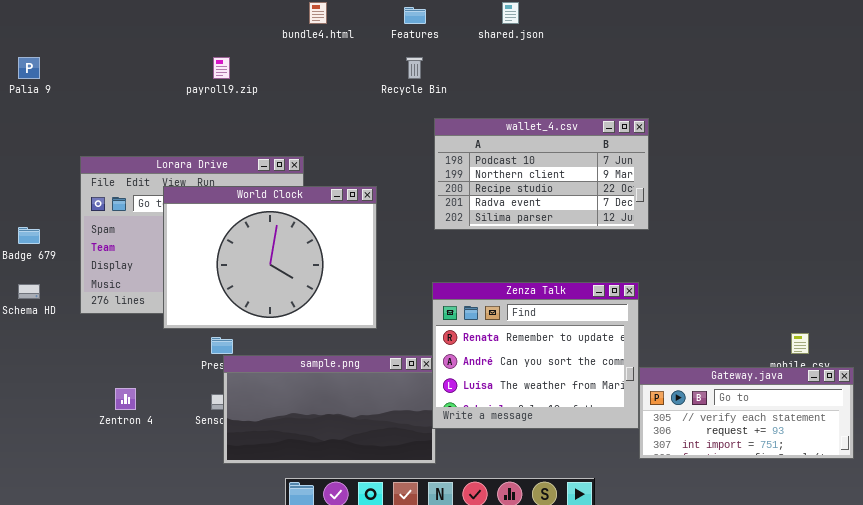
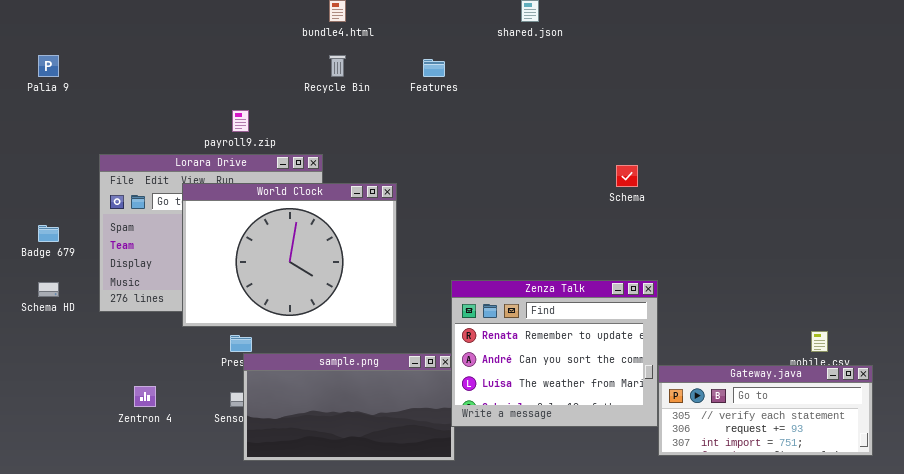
Features: [404,7,426,24] -> [423,59,445,77], moved
payroll9.zip: [213,57,230,79] -> [232,110,249,132], moved
Recycle Bin: [406,57,423,79] -> [329,55,346,77], moved
wallet_4.csv: [434,118,649,230] -> none, closed

